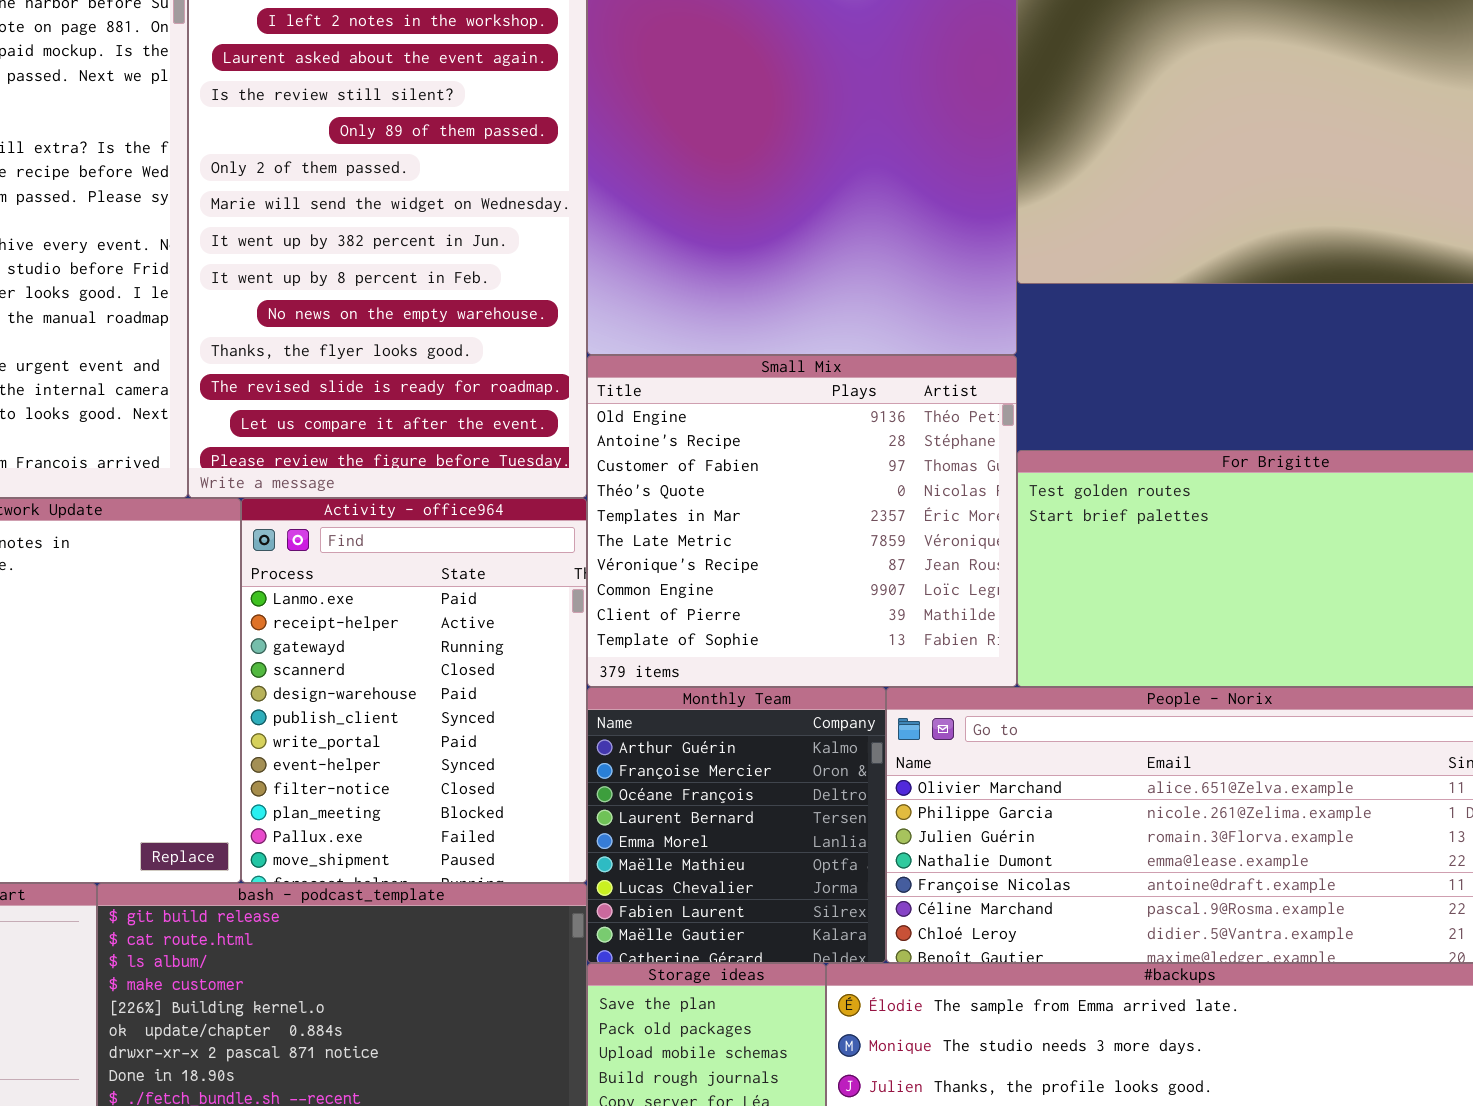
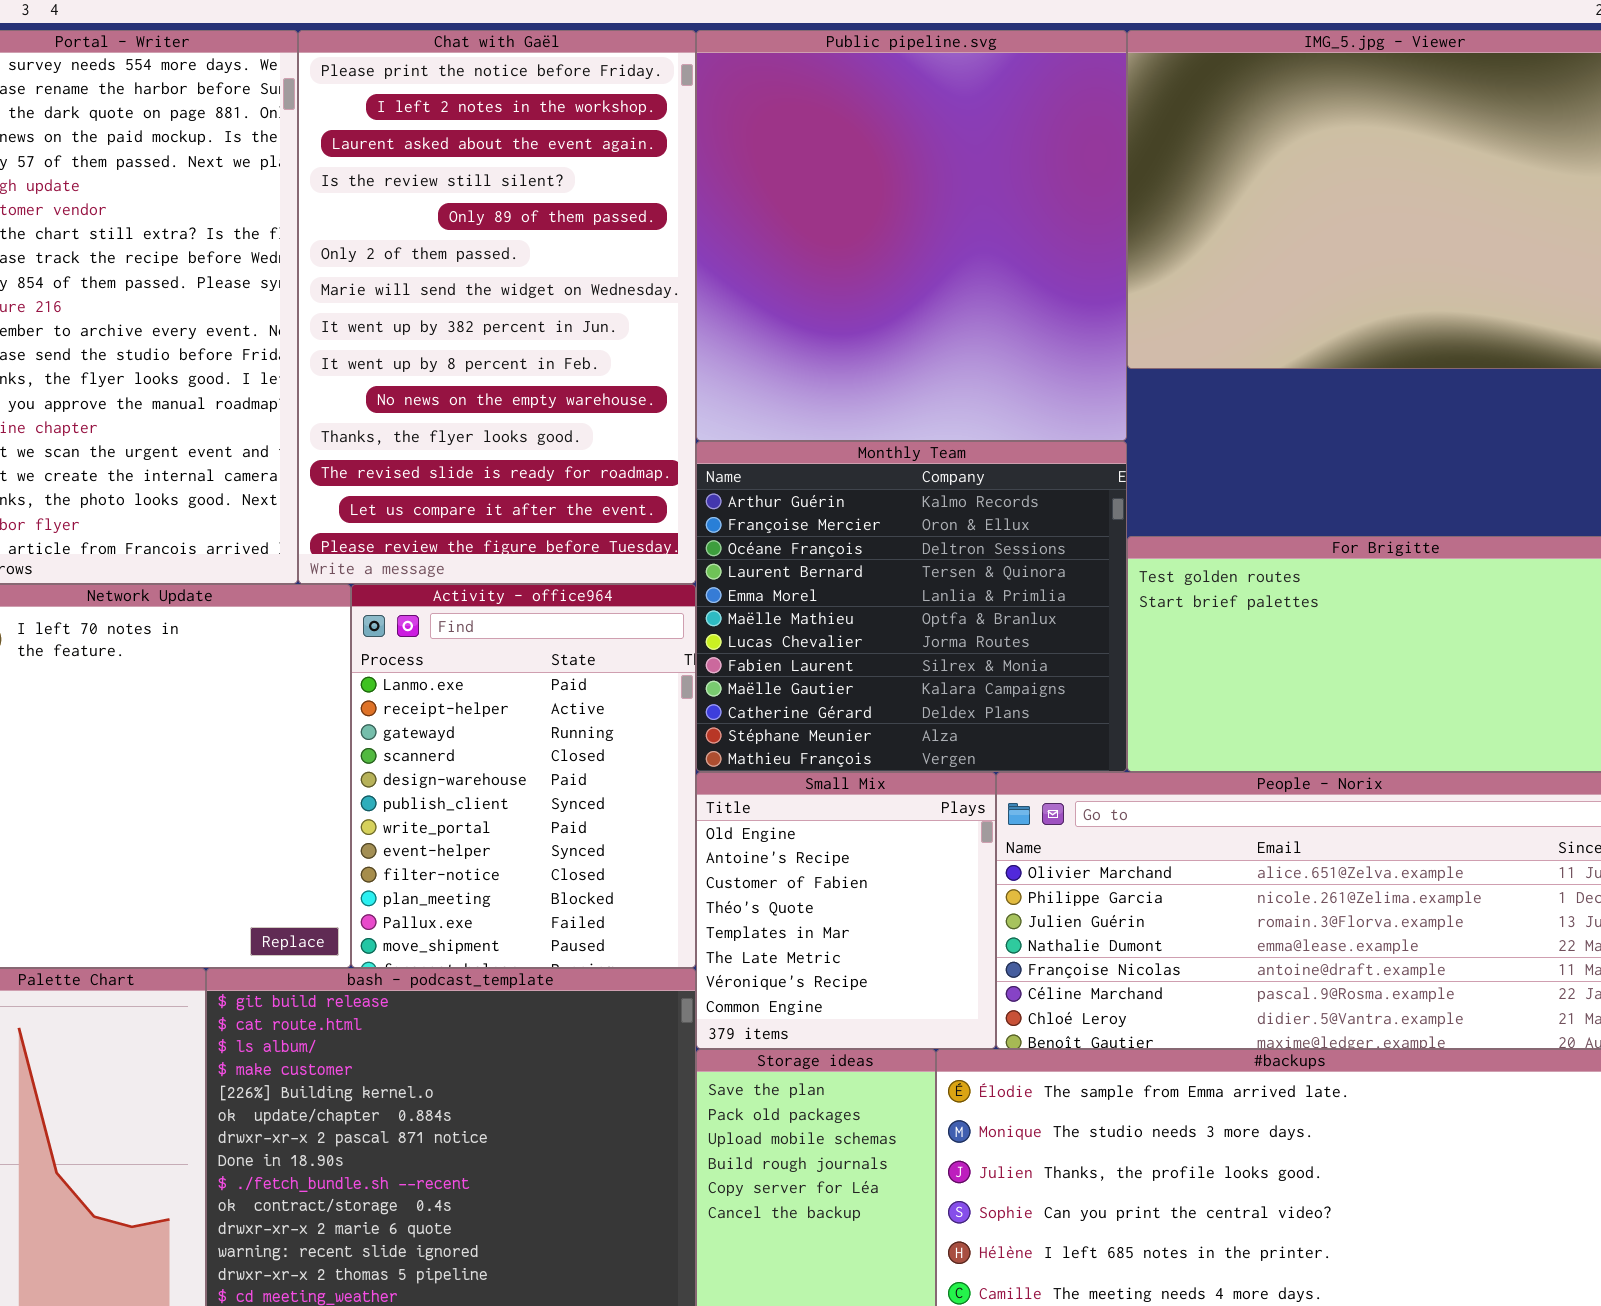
Small Mix: [587,355,1017,687] -> [696,772,996,1049], moved, resized
Monthly Team: [587,687,886,963] -> [696,441,1127,772], moved, resized

